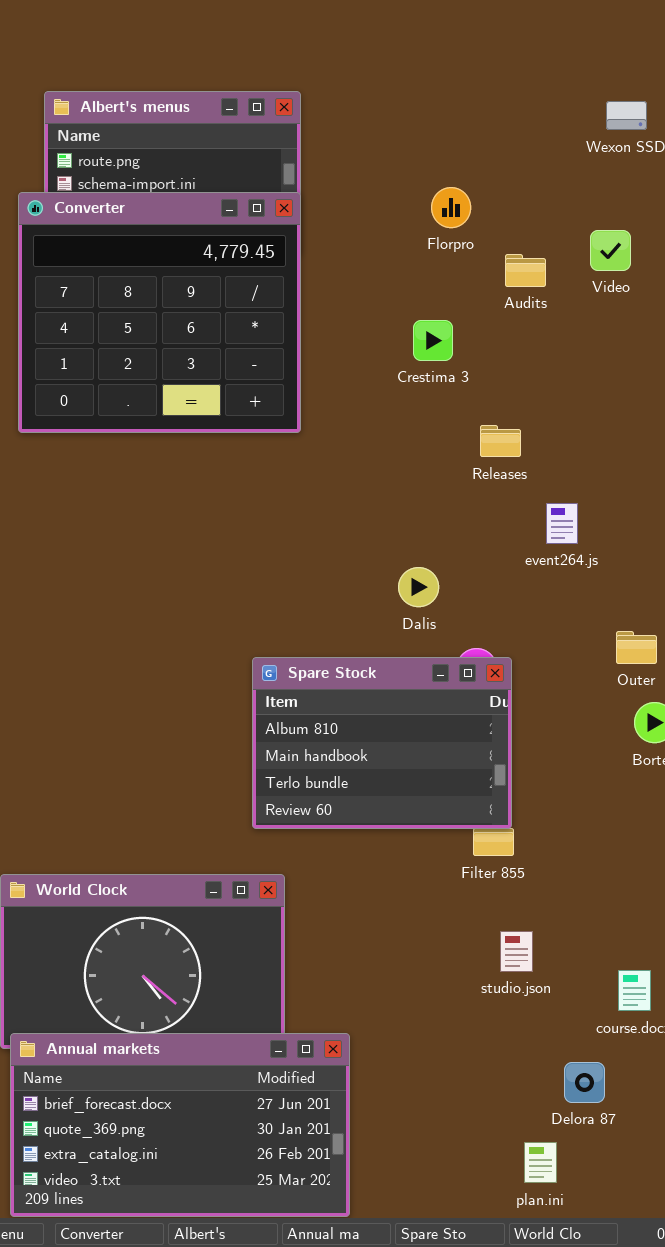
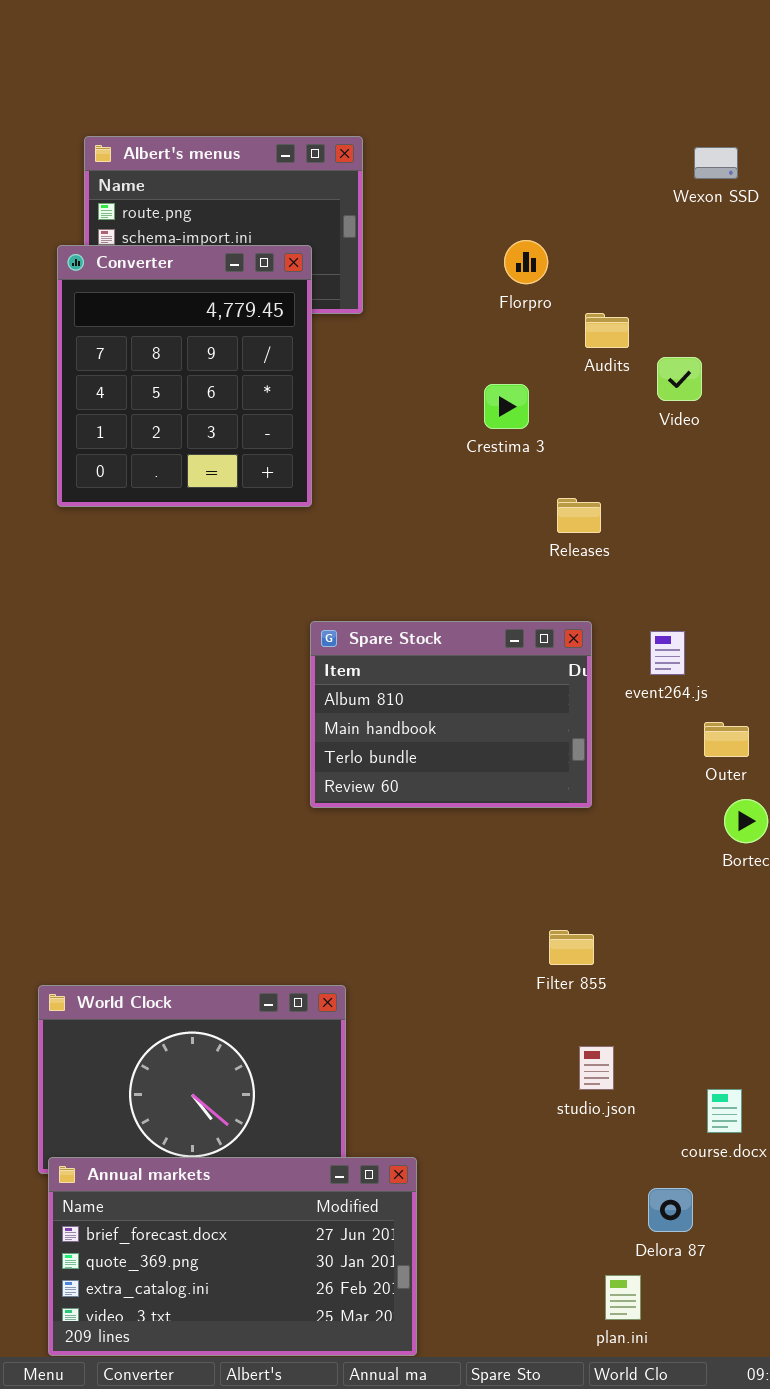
Converter: [18,192,301,433] -> [57,245,312,507], resized
Video: [590,230,631,271] -> [657,357,702,401], moved
event264.js: [546,503,578,544] -> [650,631,685,675], moved
Spare Stock: [252,657,512,829] -> [310,621,592,808], moved

